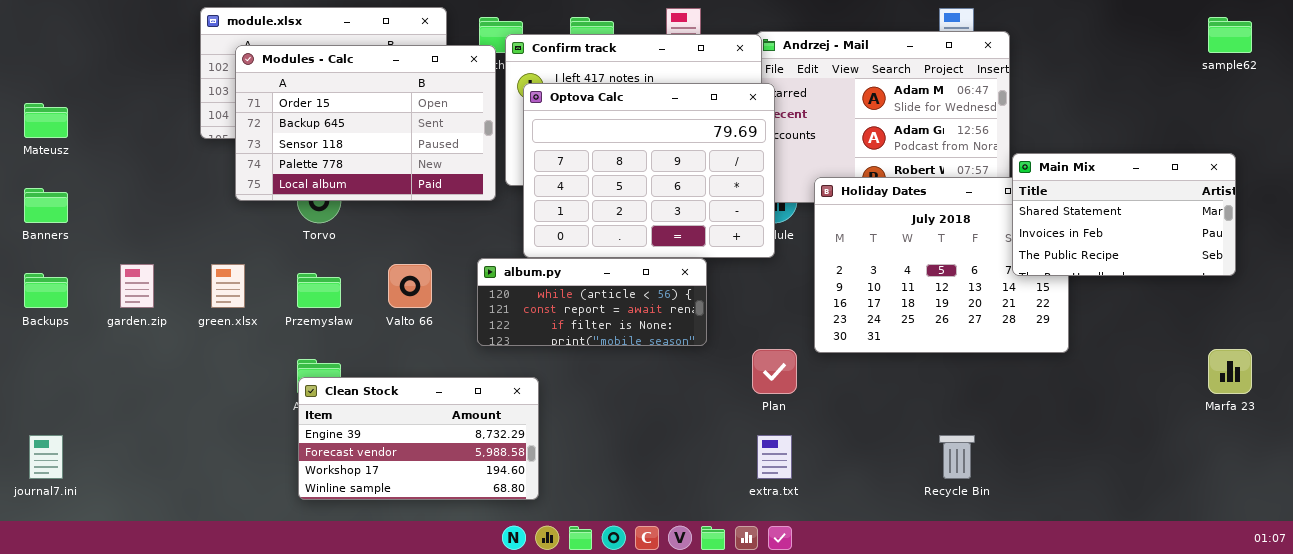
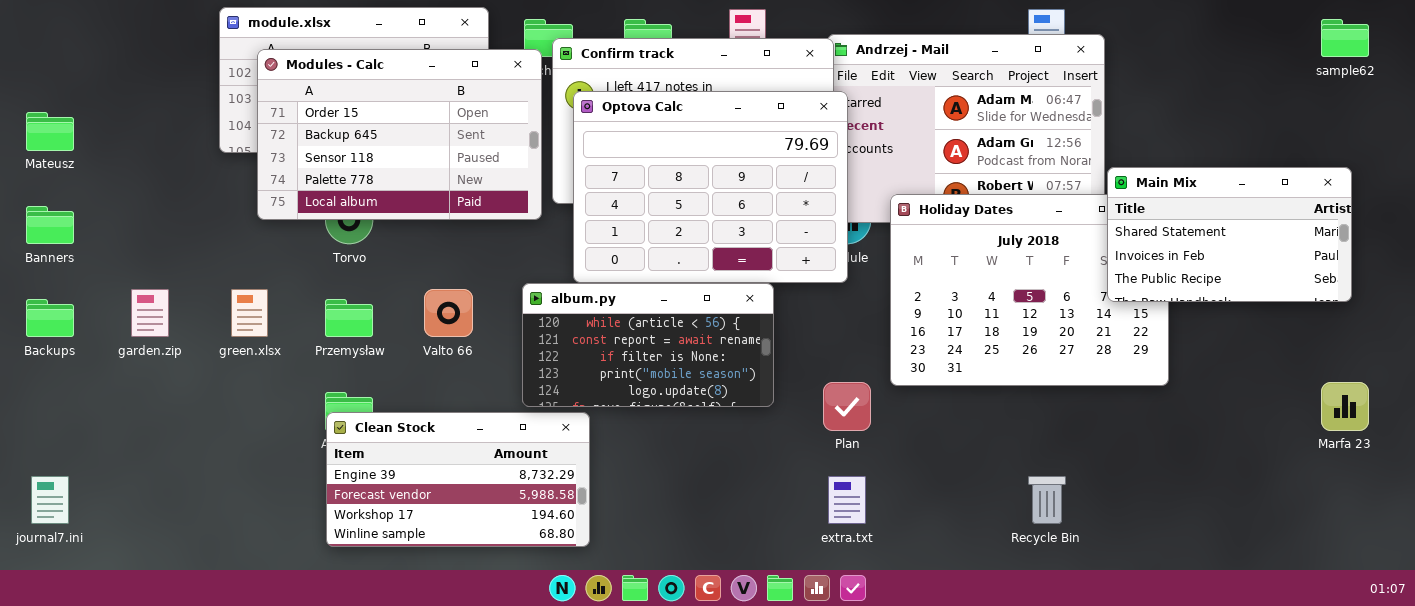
album.py: [477,258,707,346] -> [522,283,774,407], resized

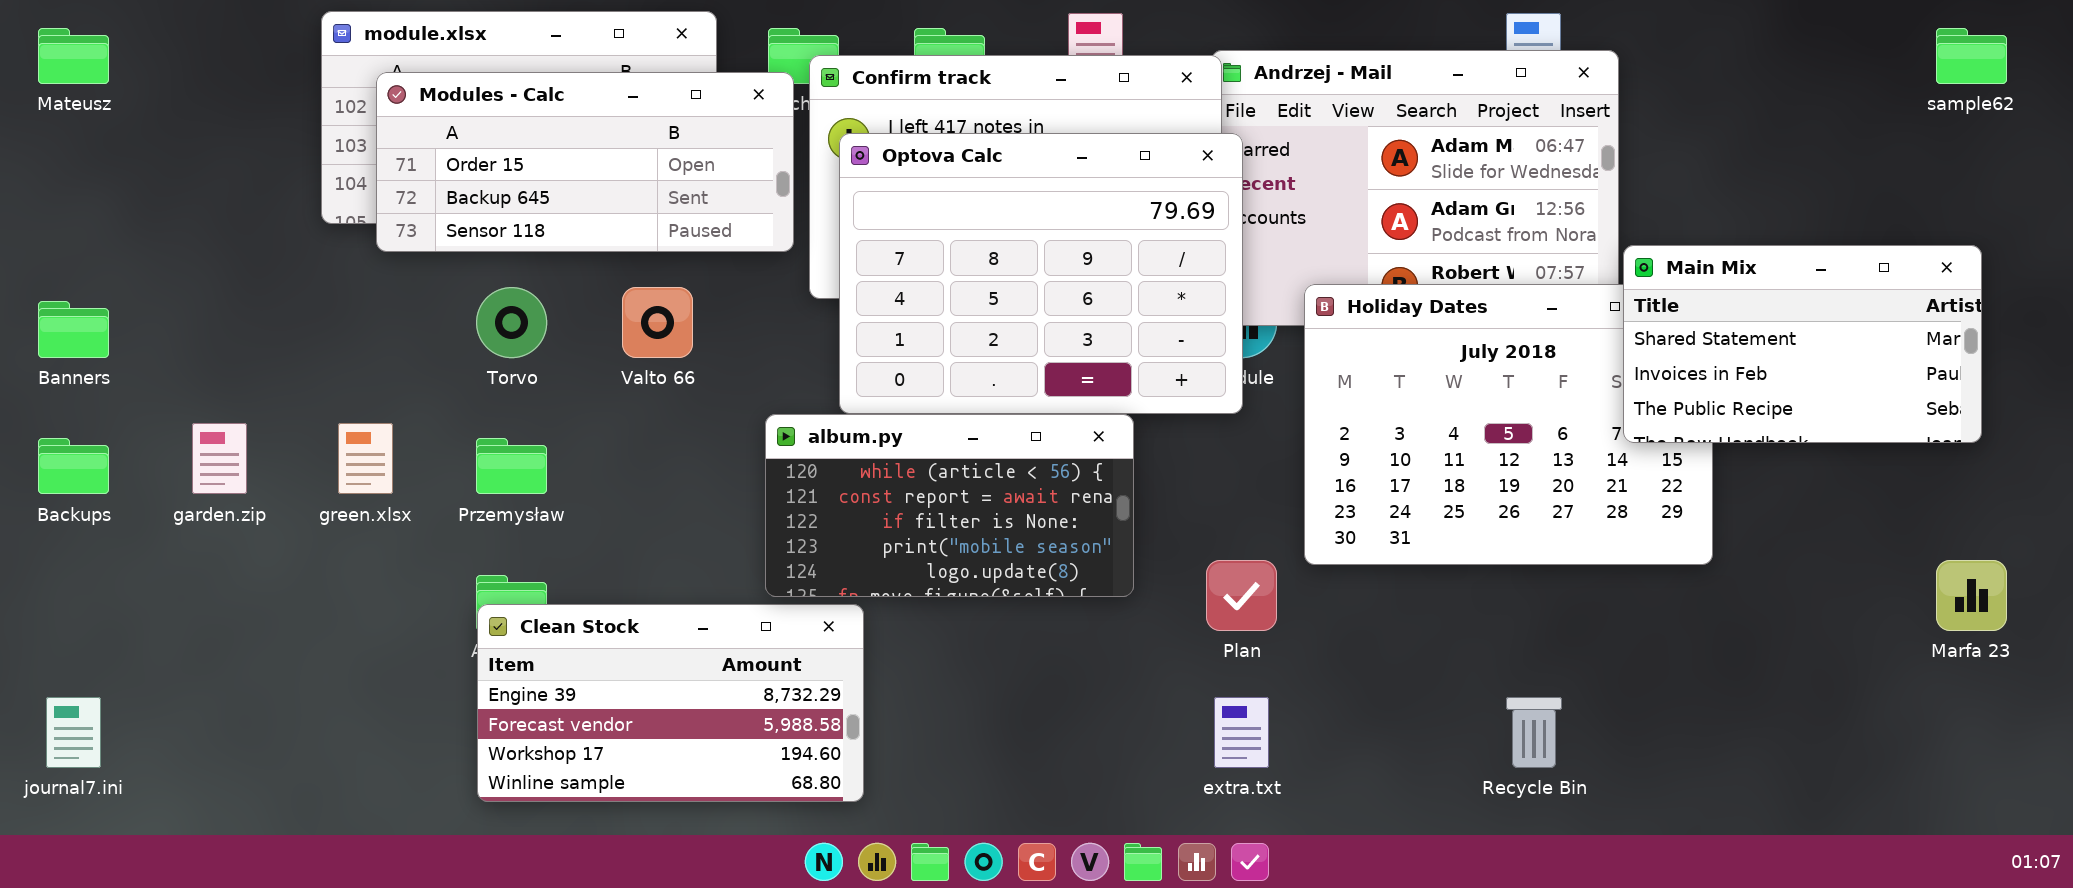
Modules - Calc: [257,49,542,220] -> [376,72,794,252], resized
Mateusz: [26,112,74,151] -> [38,28,109,84], moved
Valto 66: [424,289,473,337] -> [622,287,693,358], moved

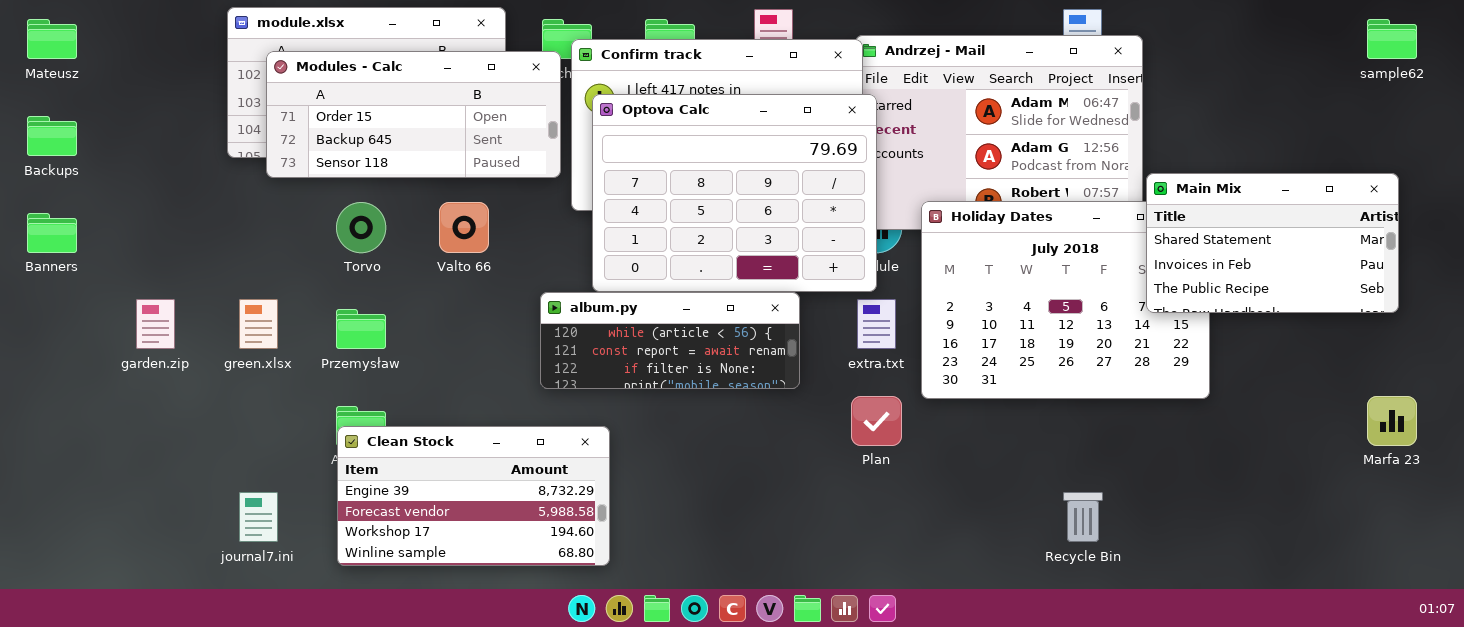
album.py: [765,414,1134,597] -> [540,292,800,389], resized
Backups: [38,438,109,494] -> [27,116,77,156], moved
journal7.ini: [46,697,101,768] -> [239,492,278,542], moved
extra.txt: [1214,697,1269,768] -> [857,299,896,349], moved

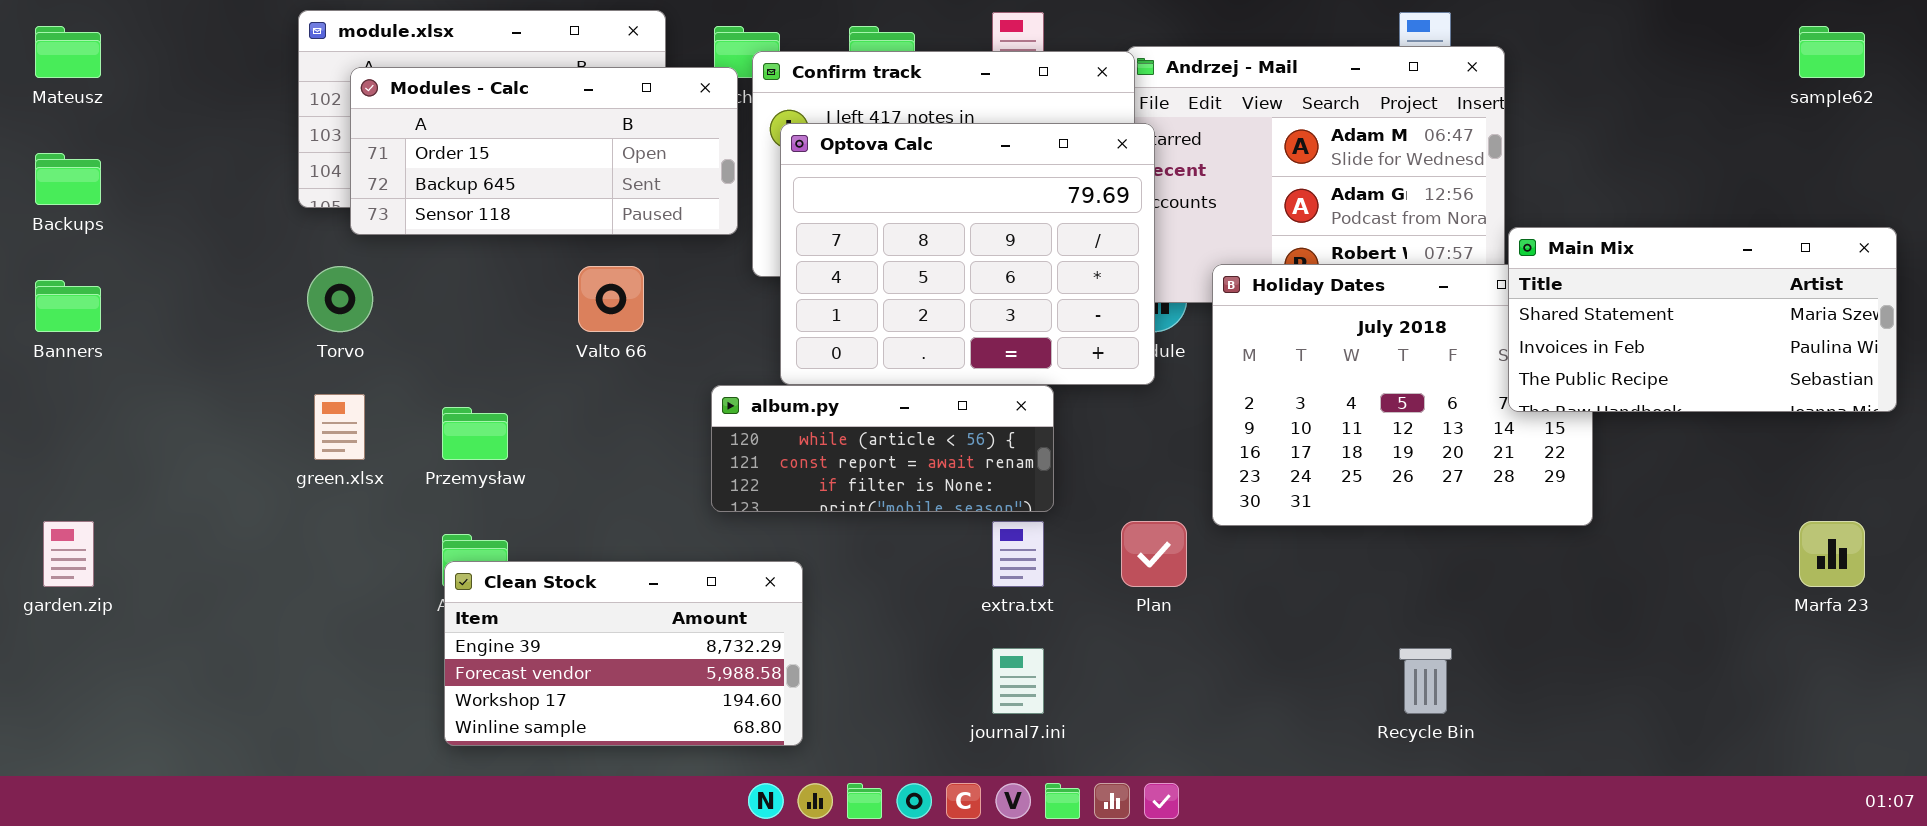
Main Mix: [1146,173,1399,313] -> [1508,227,1897,412], resized
Torvo: [336,202,386,253] -> [307,266,373,332], moved
garden.zip: [136,299,175,349] -> [43,521,94,587], moved
extra.txt: [857,299,896,349] -> [992,521,1044,587], moved
journal7.ini: [239,492,278,542] -> [992,648,1044,714], moved

